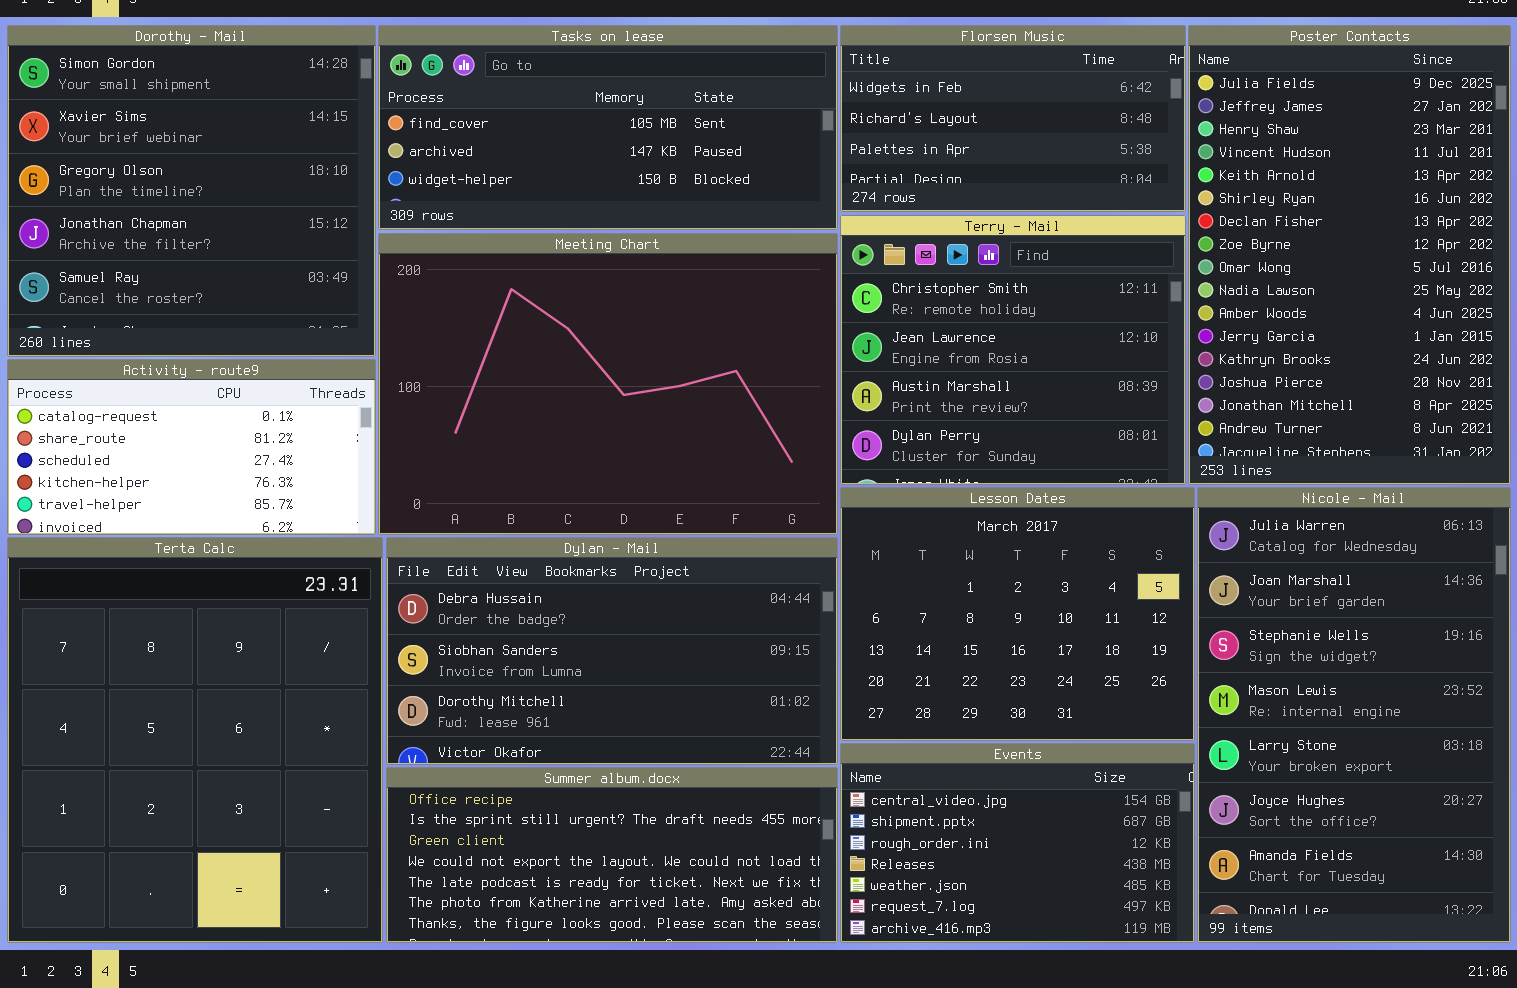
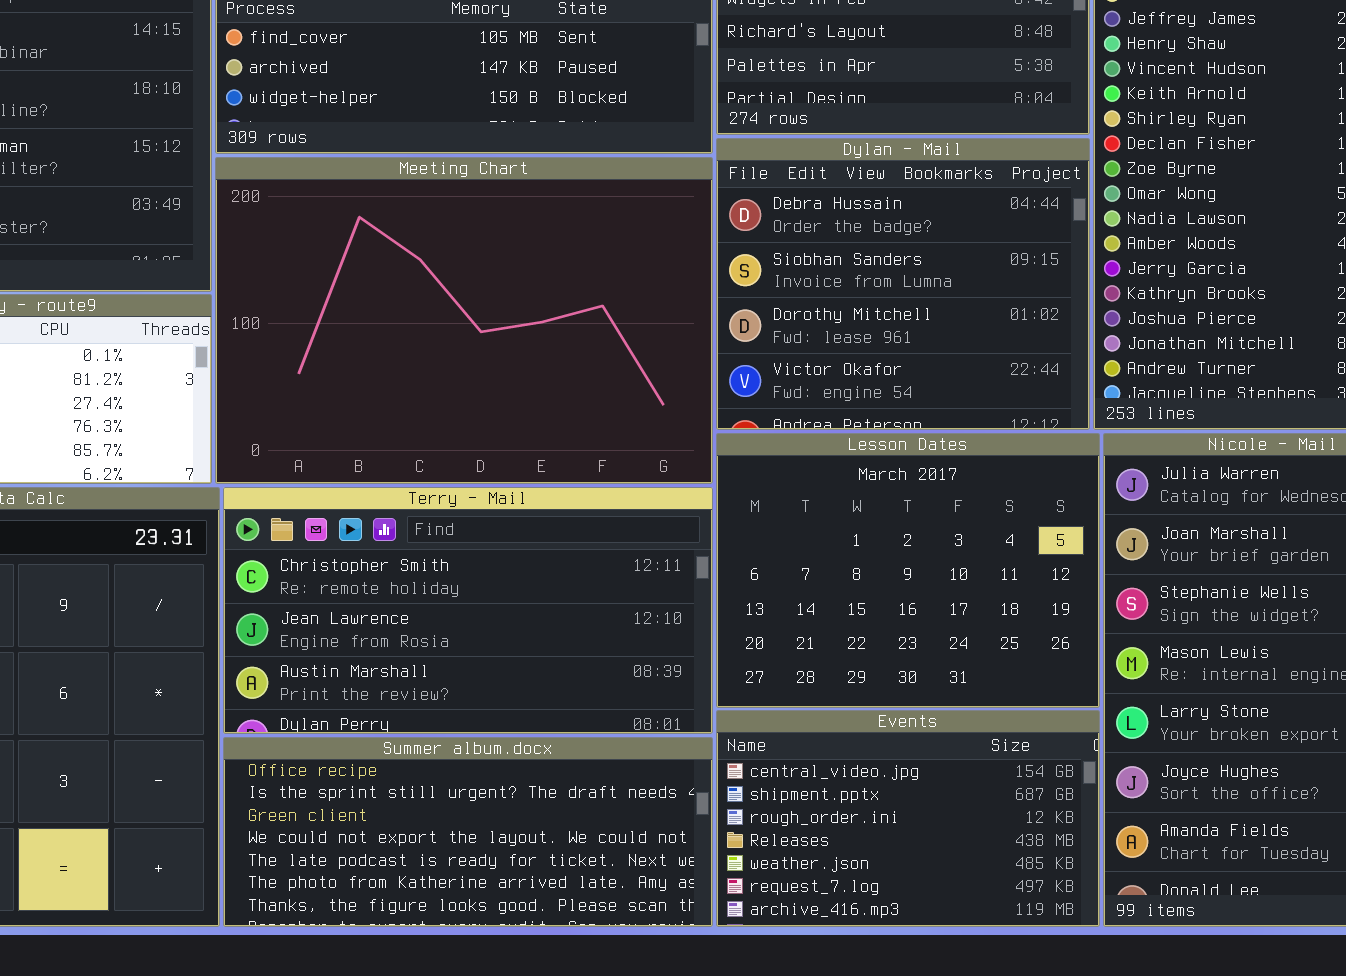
Terry - Mail: [840,215,1186,485] -> [223,487,713,734], moved, resized
Dylan - Mail: [386,537,838,765] -> [716,138,1090,430], moved, resized

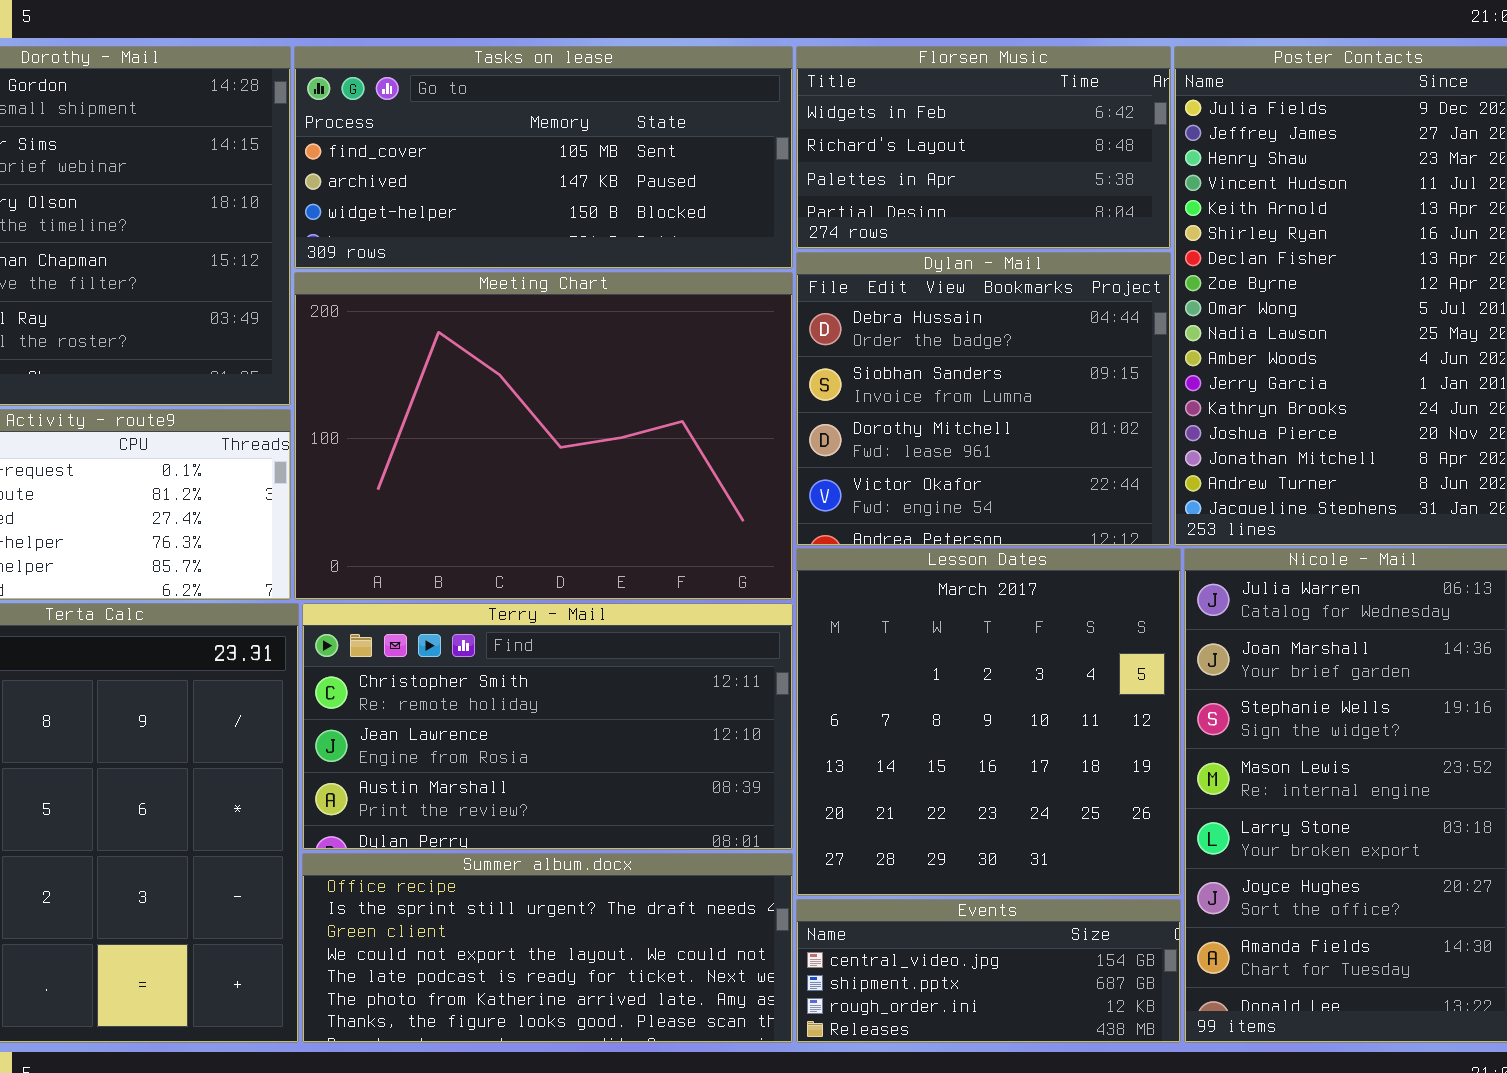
Lesson Dates: [716,433,1100,708] -> [796,548,1181,896], resized
Events: [716,710,1100,927] -> [796,899,1181,1043], resized

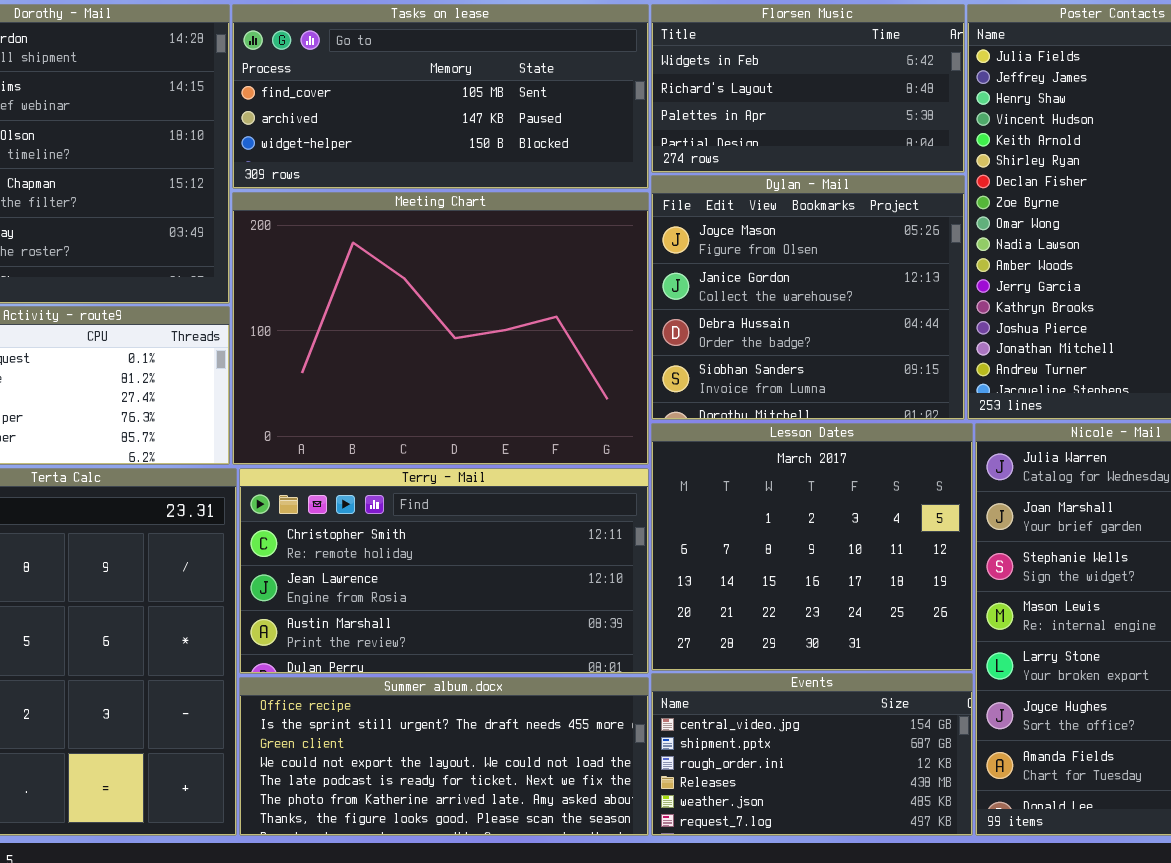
Dylan - Mail: [796,252,1171,546] -> [651,175,965,420], scrolled up 2 rows
Lesson Dates: [796,548,1181,896] -> [651,423,973,671], resized
Events: [796,899,1181,1043] -> [651,673,973,836], resized

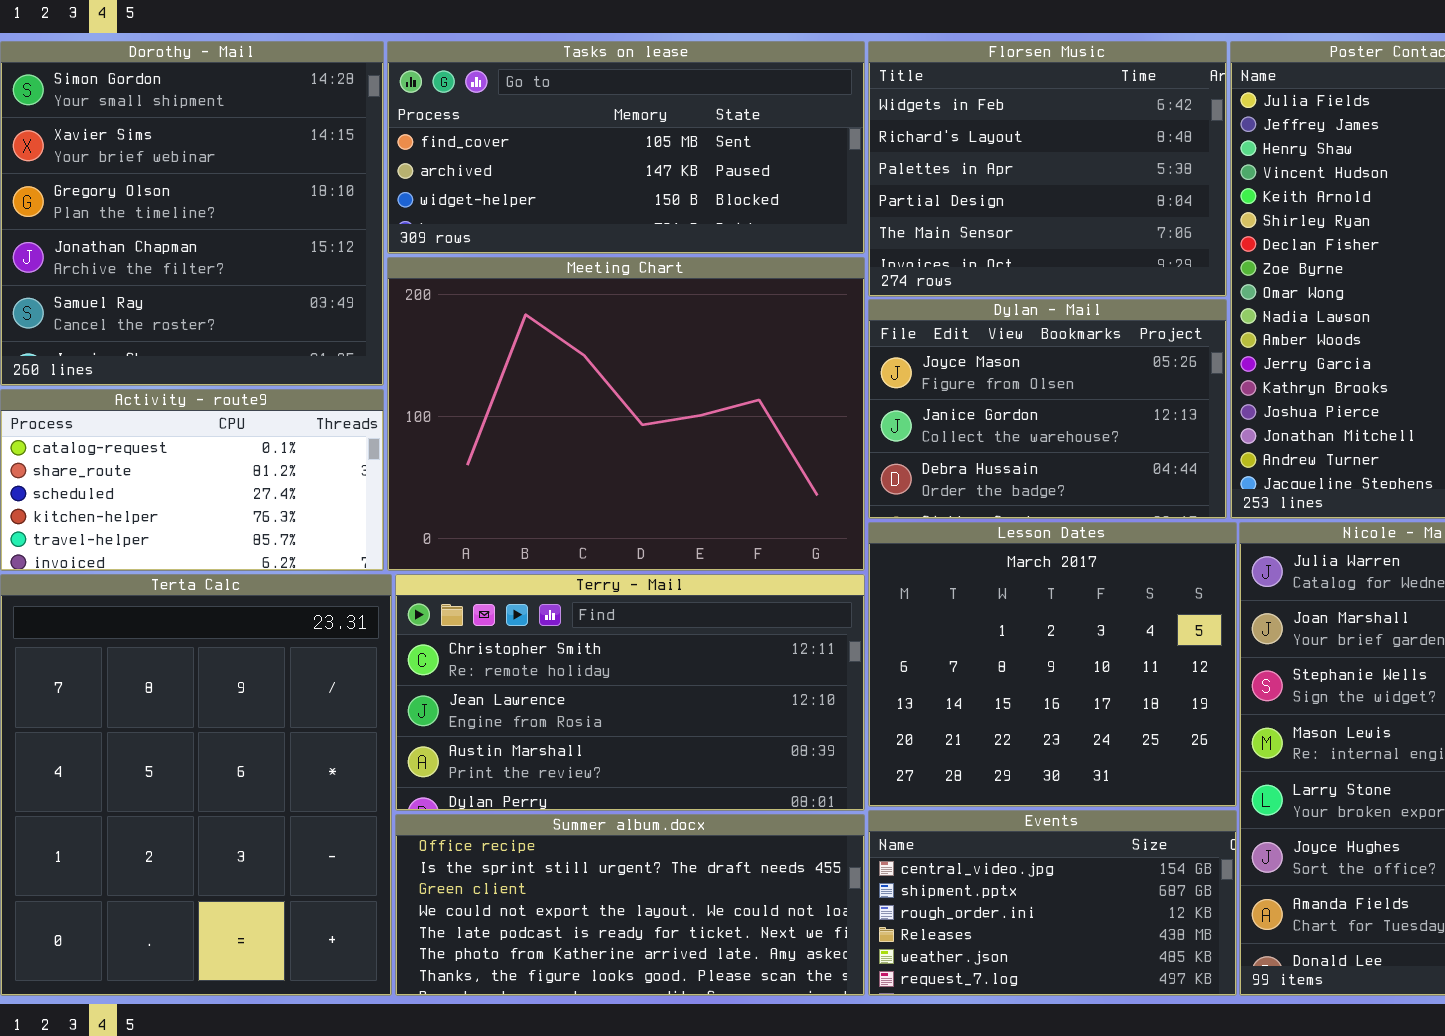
Florsen Music: [651,4,965,173] -> [868,41,1227,297], resized
Dylan - Mail: [651,175,965,420] -> [868,299,1227,519], resized

